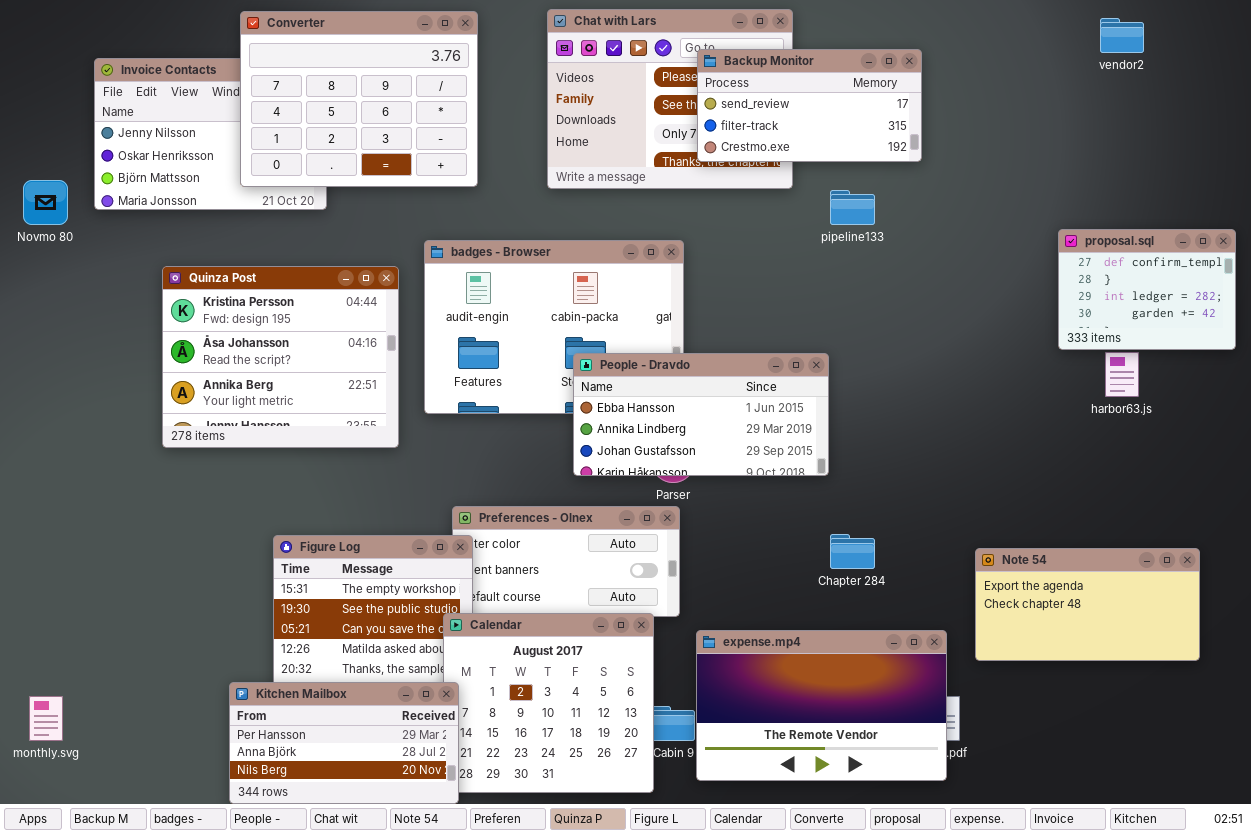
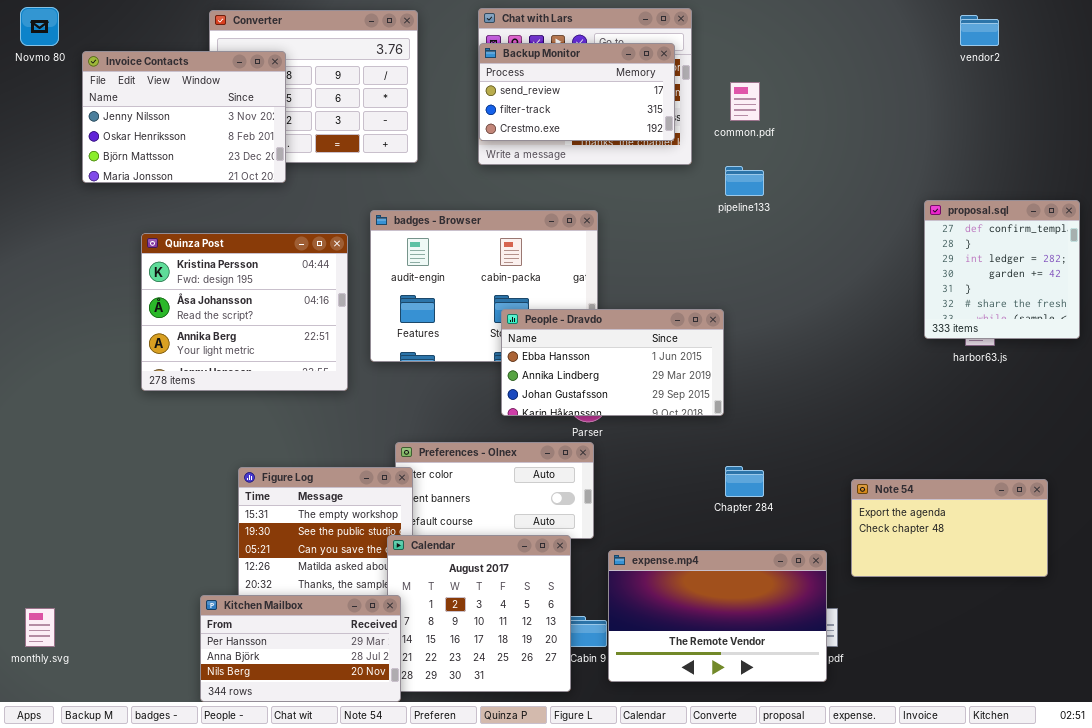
Backup Monitor: [697,49,922,162] -> [479,43,675,141], moved
Invoice Contacts: [94,58,327,210] -> [82,51,286,183], raised
Novmo 80: [23,180,68,225] -> [20,7,59,46], moved
proposal.sql: [1058,229,1236,350] -> [924,200,1080,339], resized

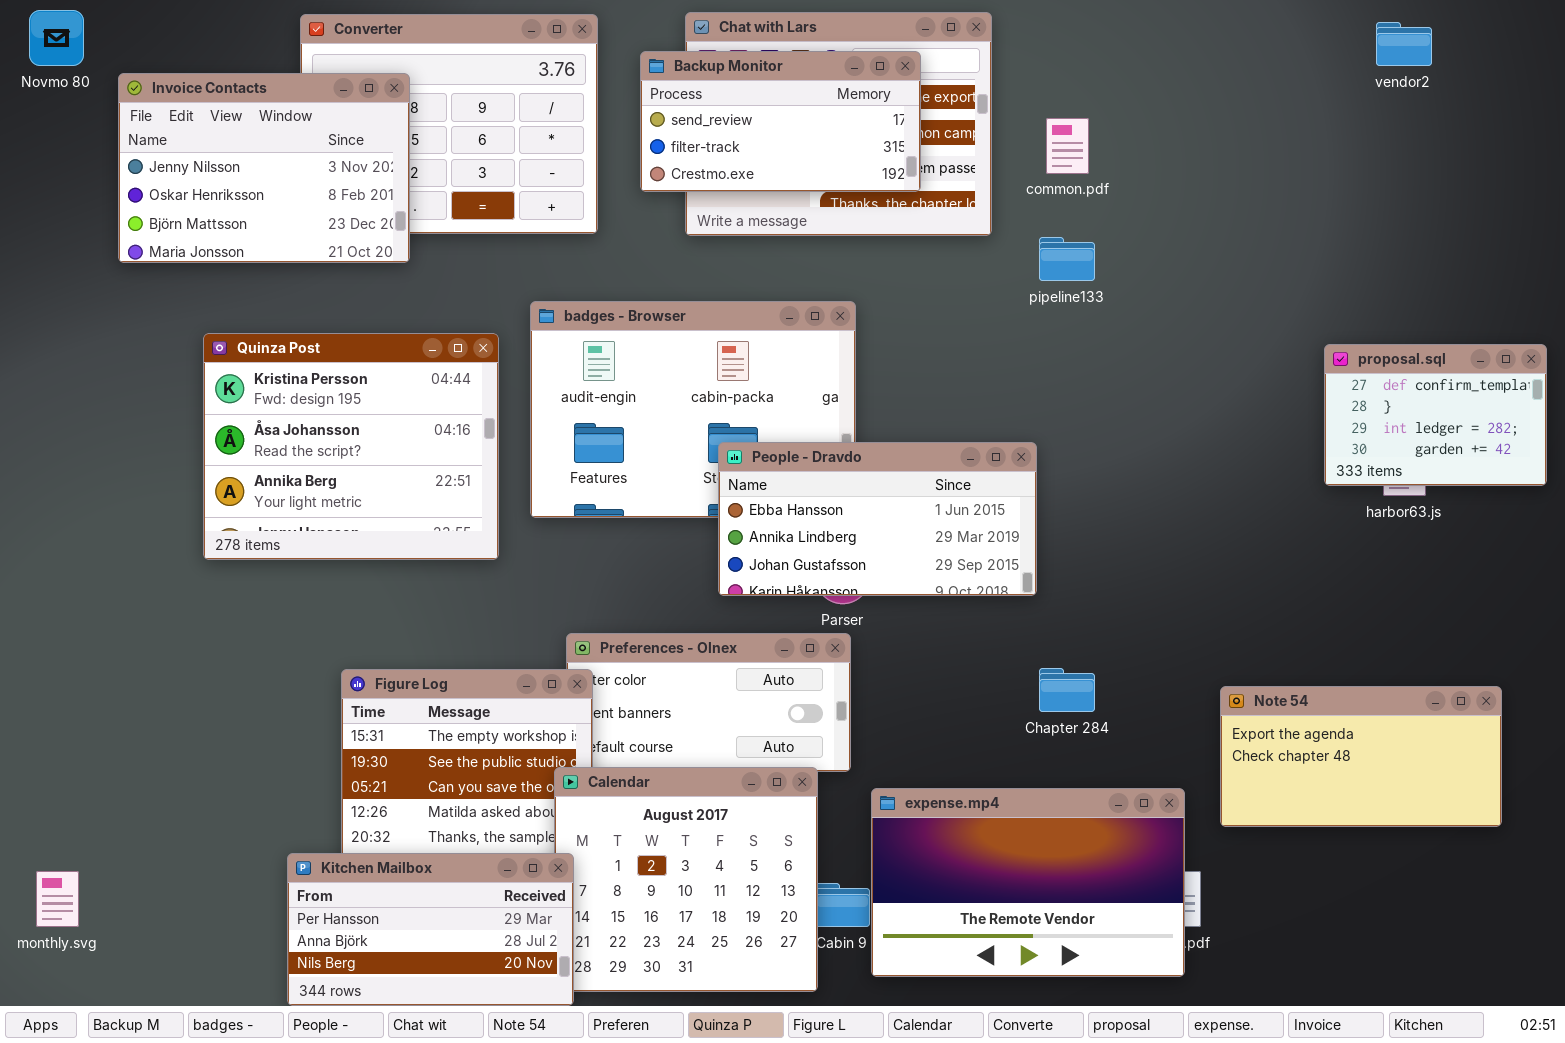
Backup Monitor: [479,43,675,141] -> [640,51,921,192], moved
proposal.sql: [924,200,1080,339] -> [1324,344,1547,486], resized

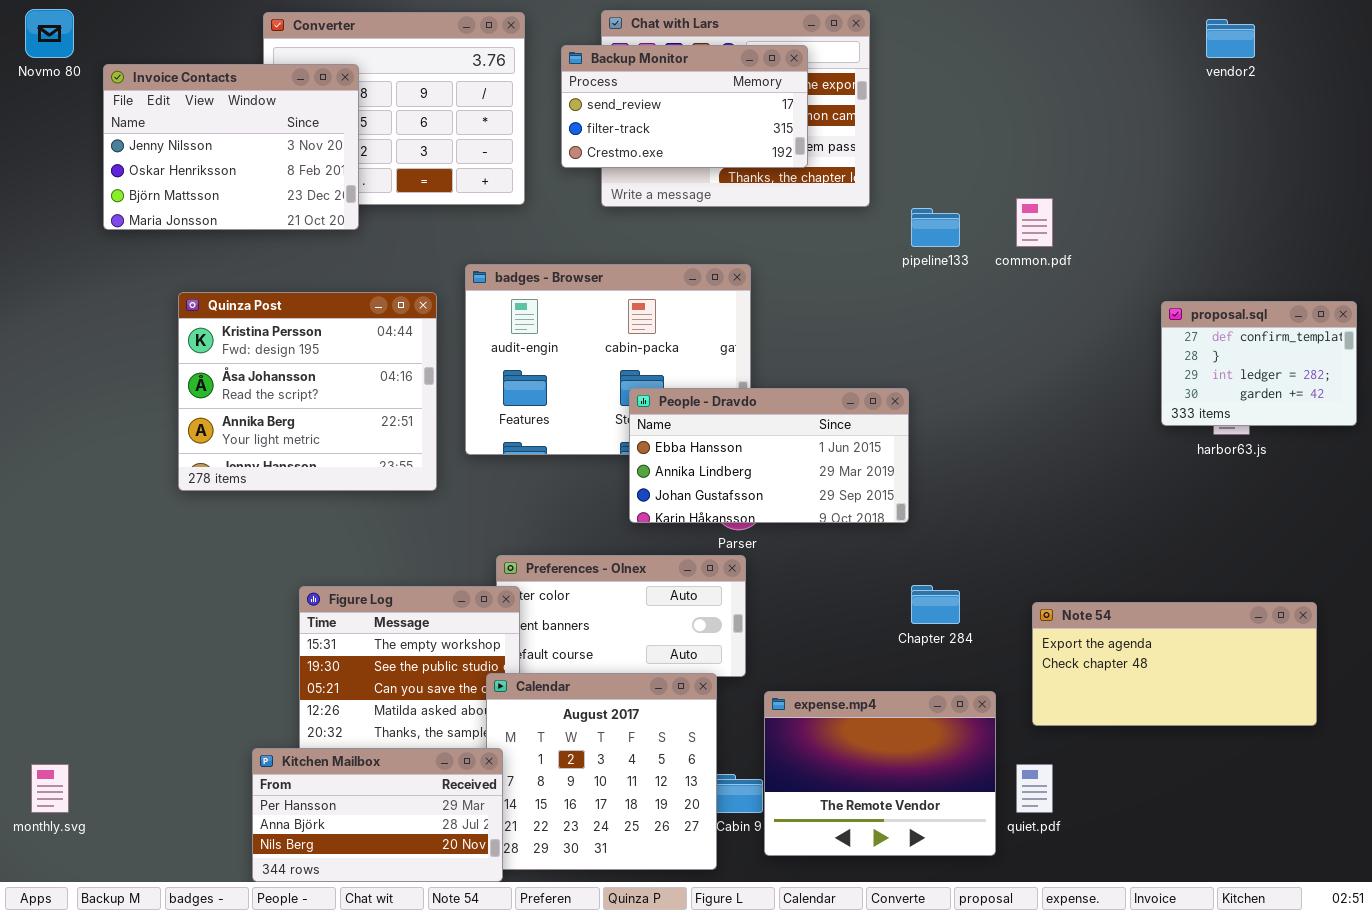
common.pdf: [1046,118,1089,174] -> [1016,198,1053,247], moved
Note 54: [1220,686,1502,827] -> [1032,602,1317,726], resized
expense.mp4: [871,788,1185,977] -> [764,691,996,856], resized

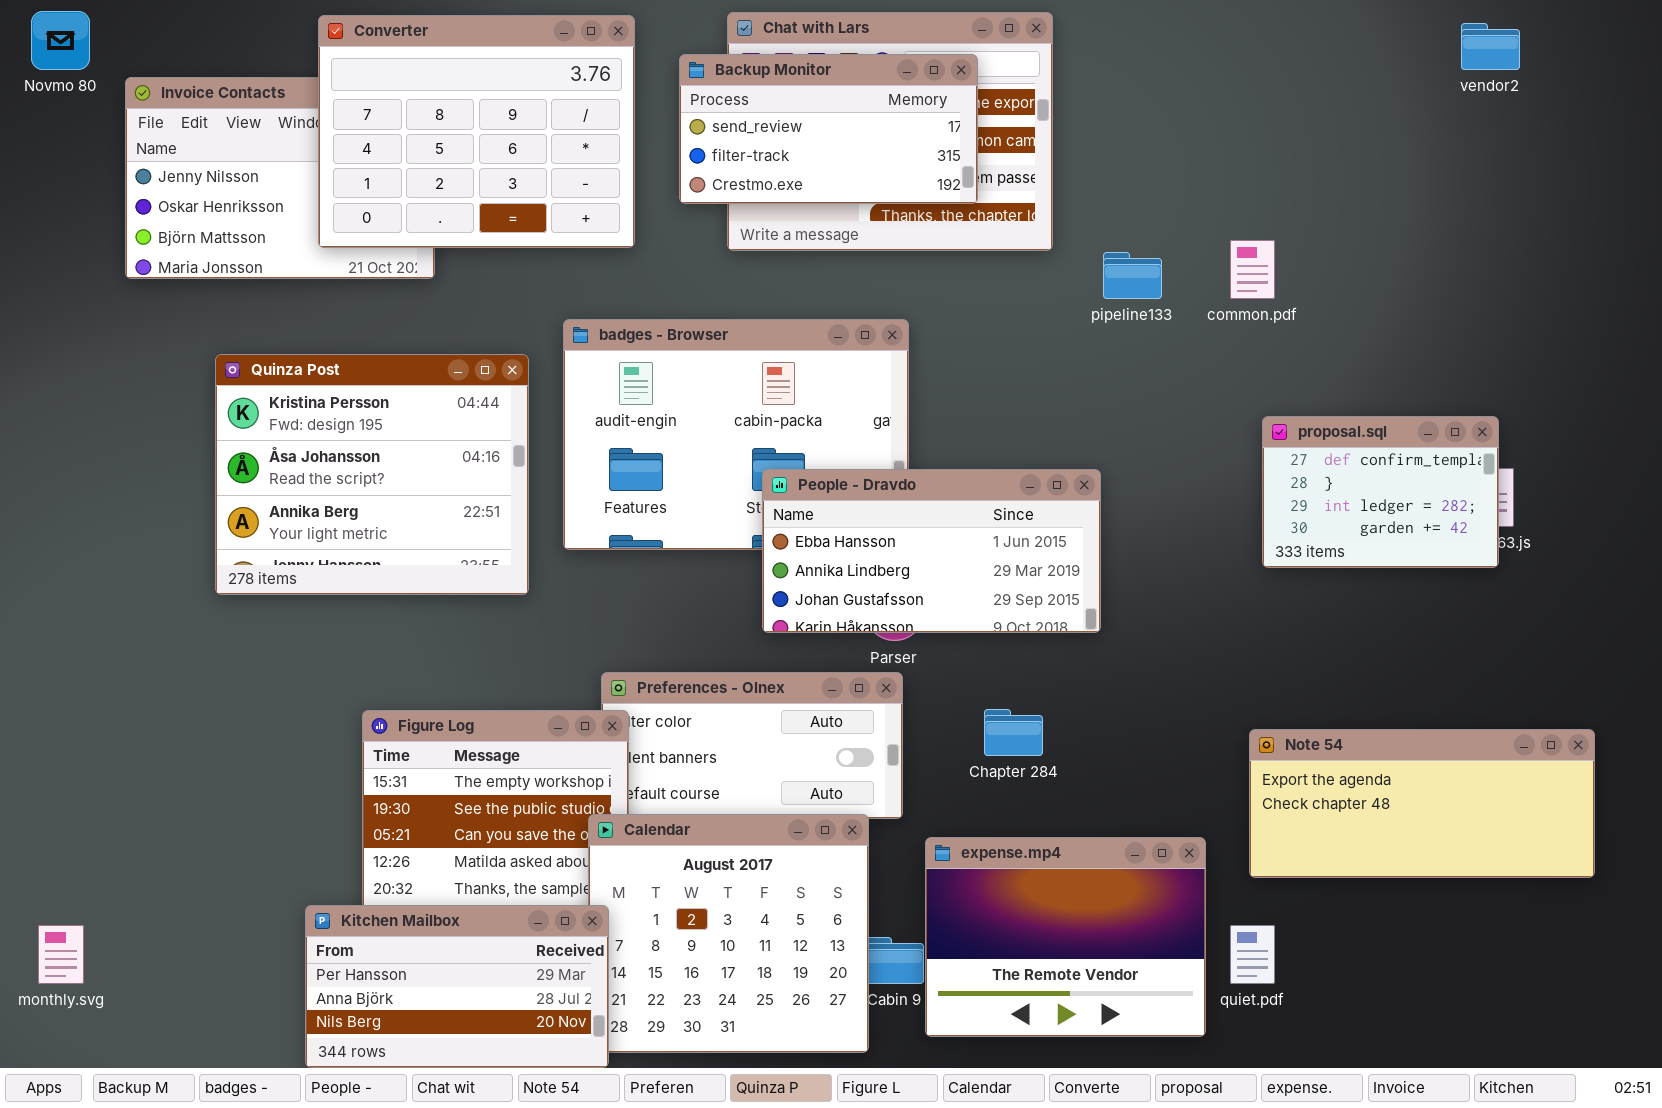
Converter: [263,12,525,205] -> [318,15,635,248], raised
proposal.sql: [1161,301,1357,426] -> [1262,416,1499,568], moved
Chapter 284: [911,585,960,624] -> [984,709,1043,756], moved

